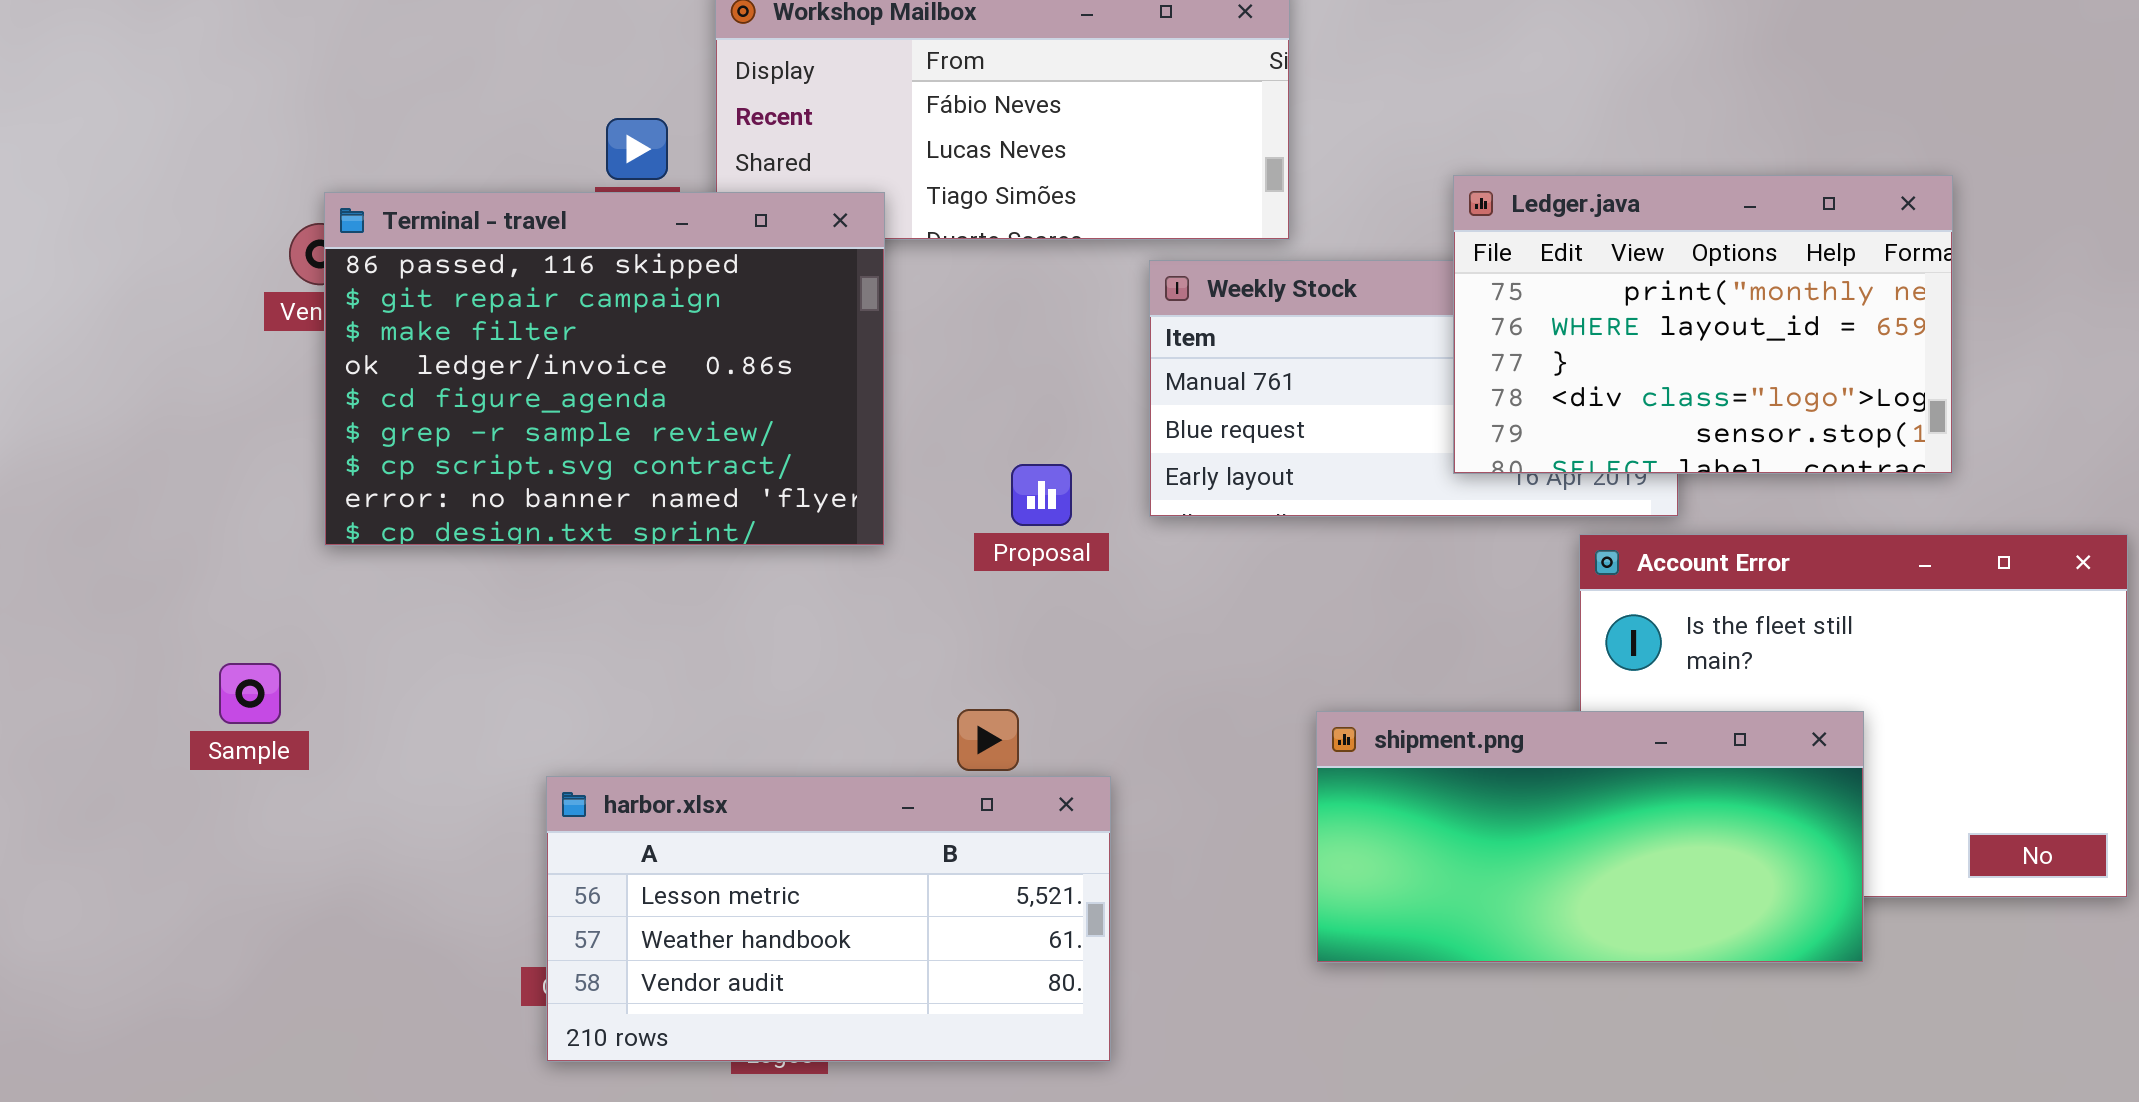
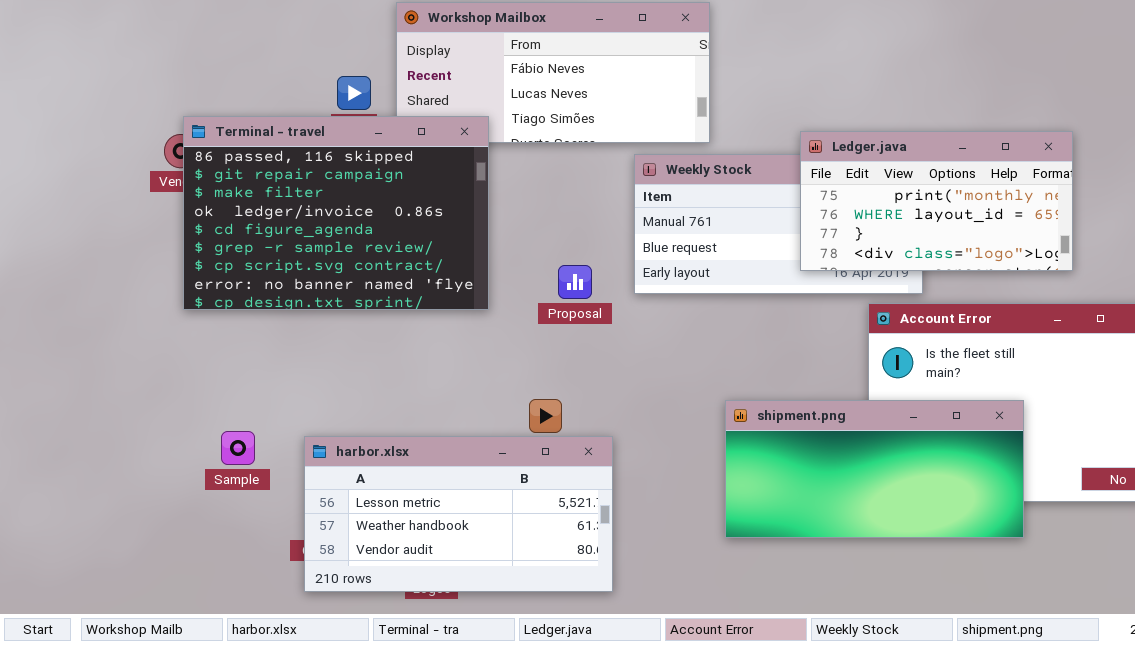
Ledger.java: [1453,175,1953,474] -> [800,131,1073,271], resized
Sample: [219,663,281,724] -> [221,431,255,465], moved

